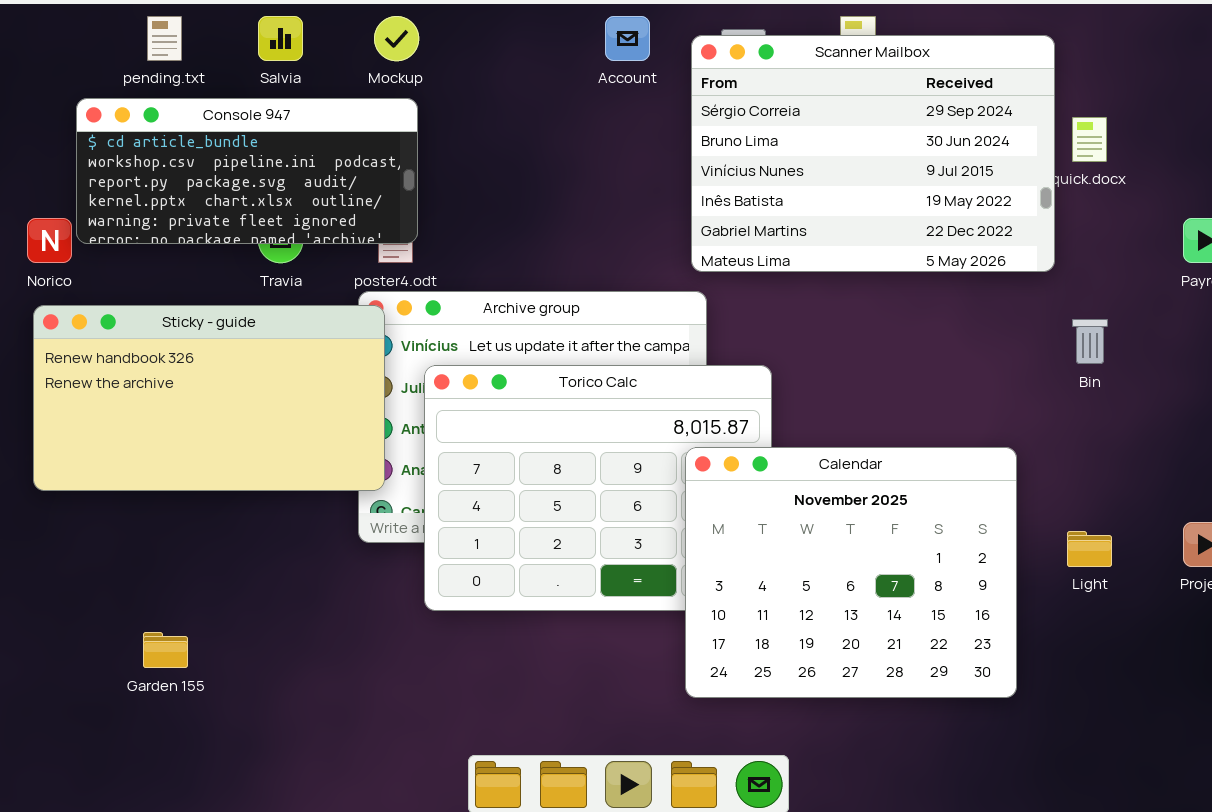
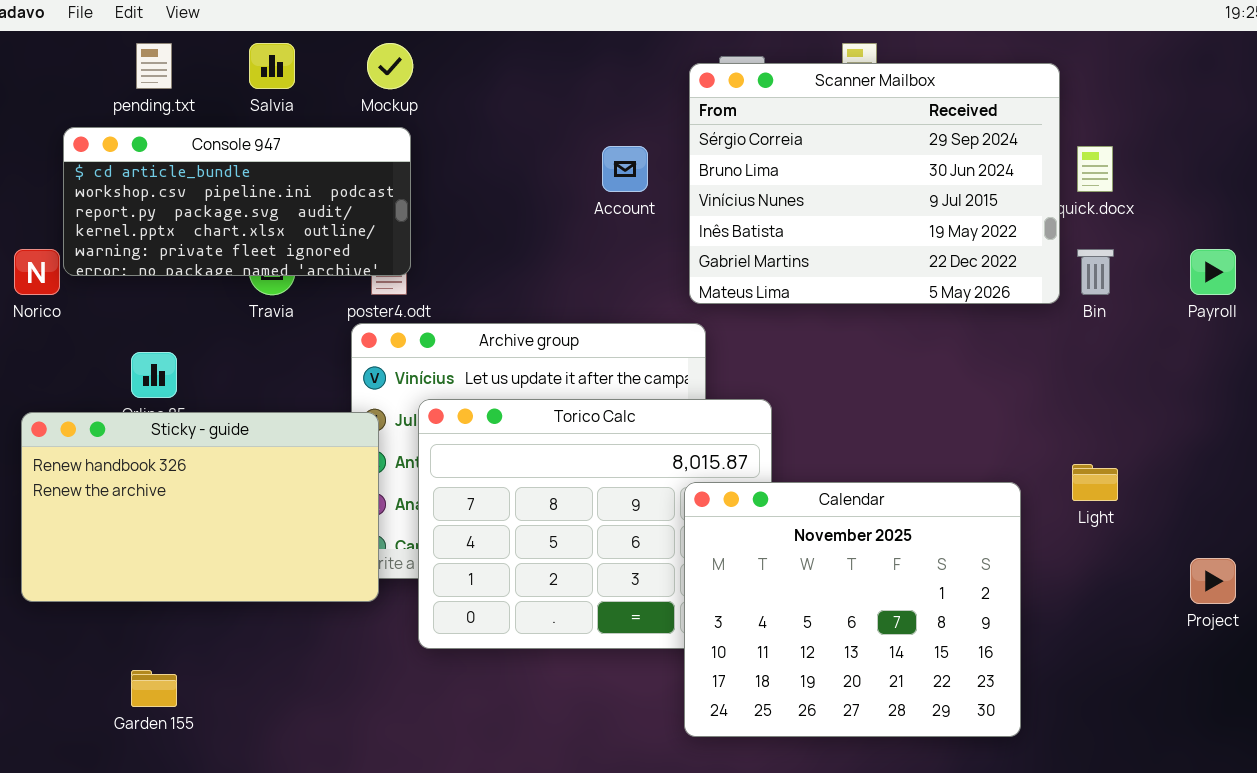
Account: [605,16,650,61] -> [602,146,648,192], moved
Sticky - guide: [33,305,385,491] -> [21,412,379,602], moved
Bin: [1072,319,1108,364] -> [1077,249,1114,295], moved
Light: [1067,531,1112,567] -> [1072,464,1118,501], moved

